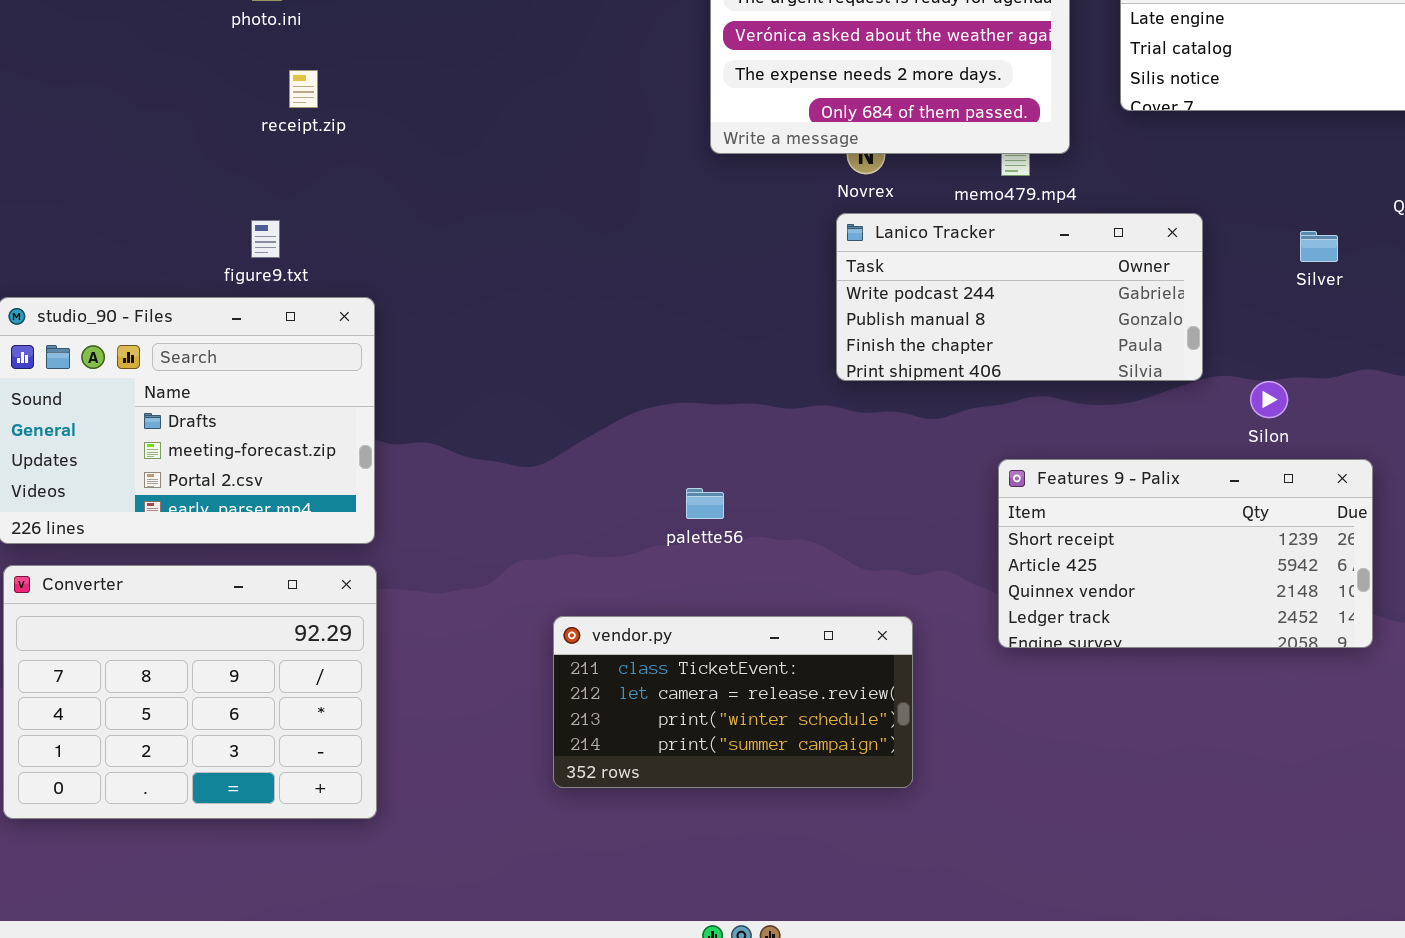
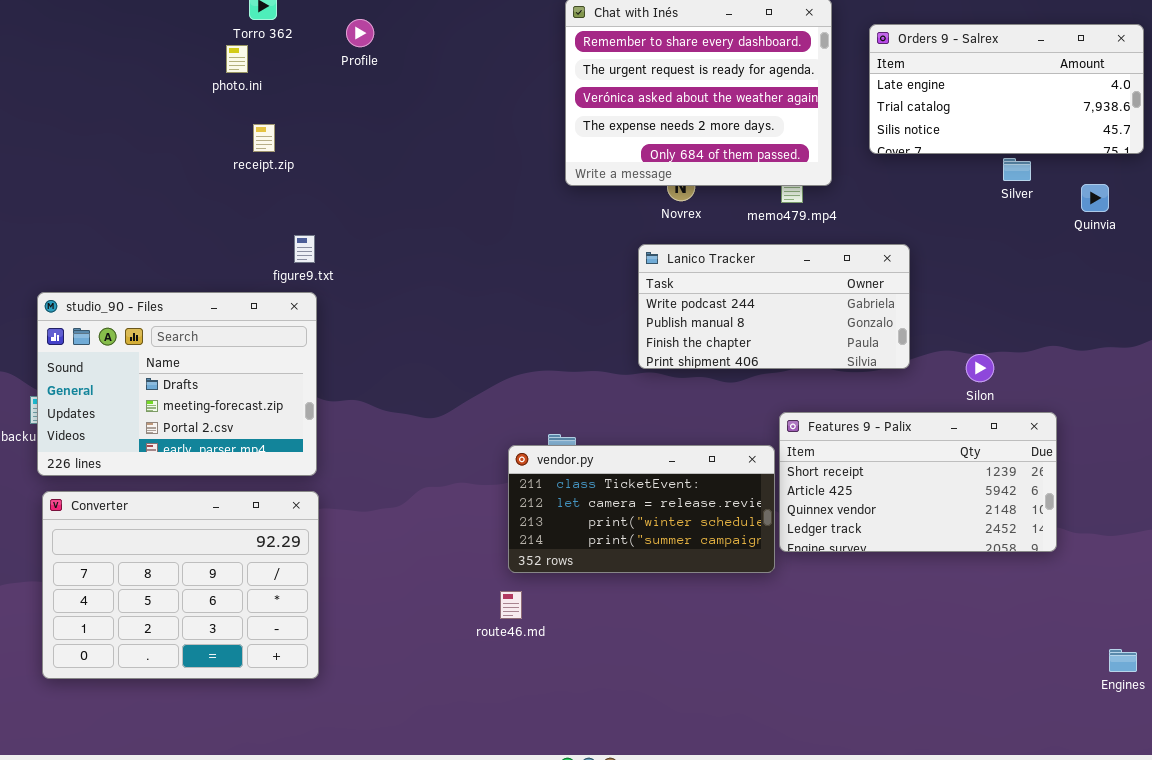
Lanico Tracker: [836,213,1203,381] -> [638,244,910,369], moved
figure9.txt: [251,220,280,258] -> [294,235,315,263], moved
Silver: [1300,231,1338,262] -> [1003,158,1031,181], moved
vendor.py: [553,616,913,788] -> [508,445,775,573], moved

